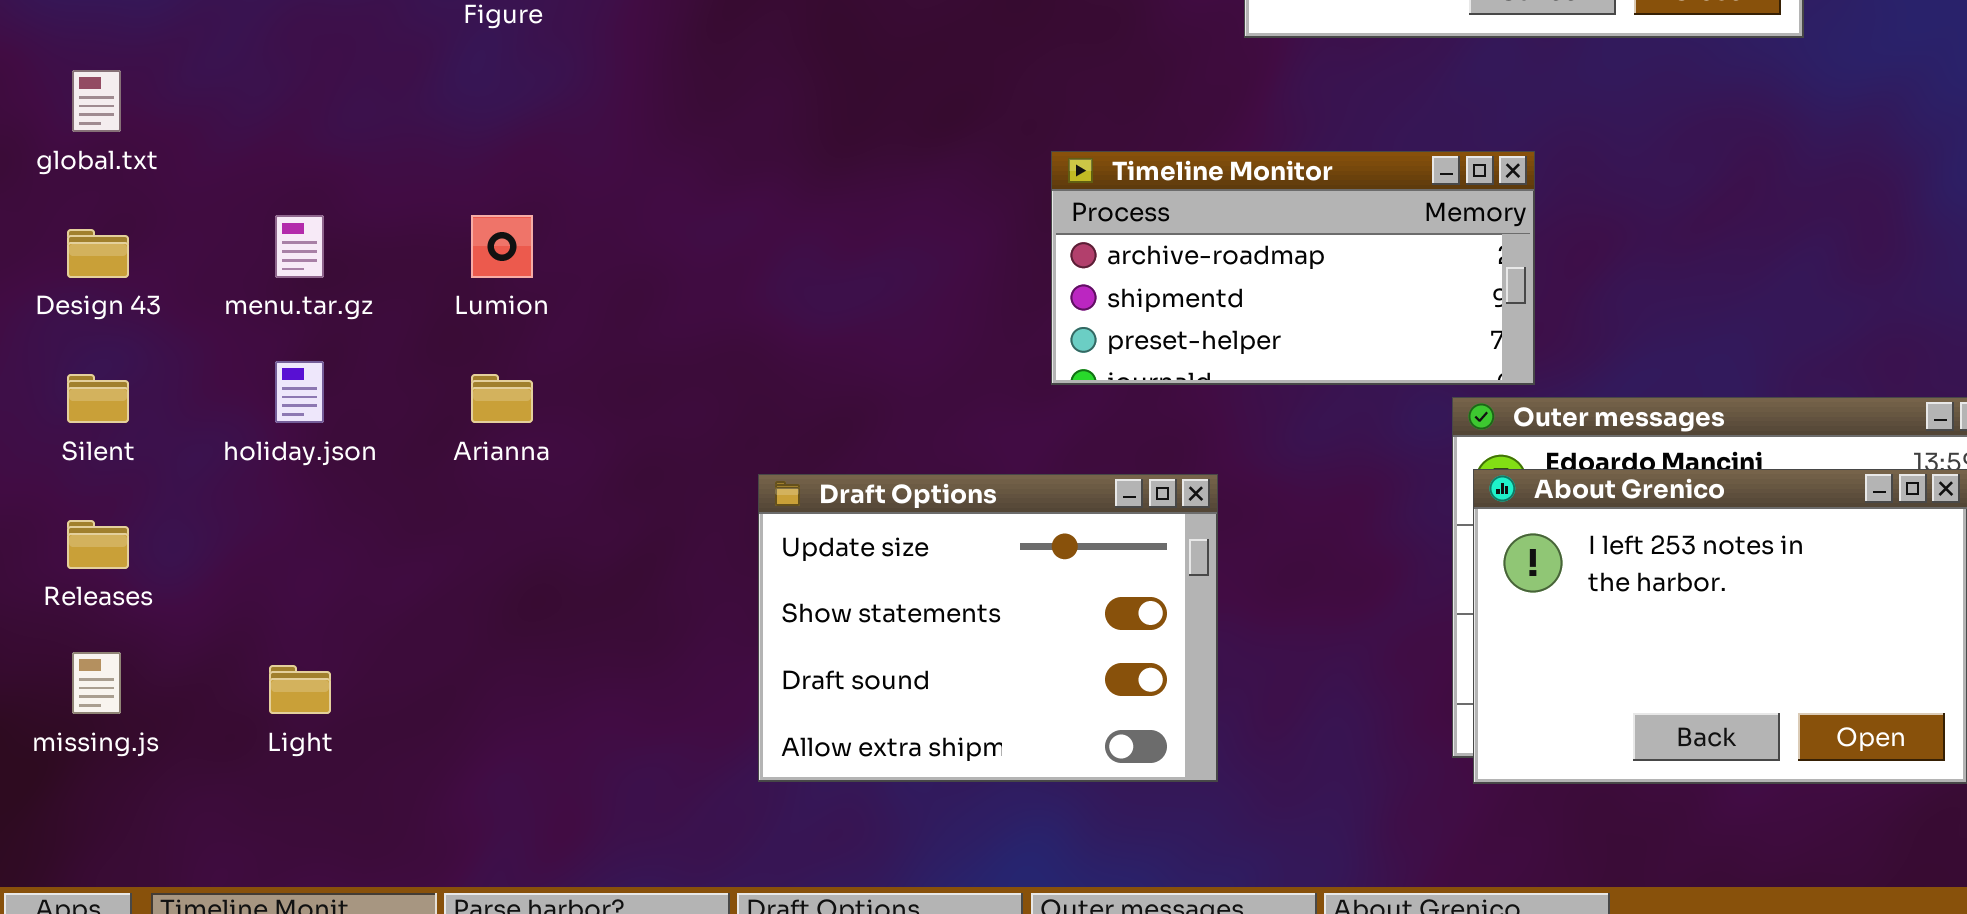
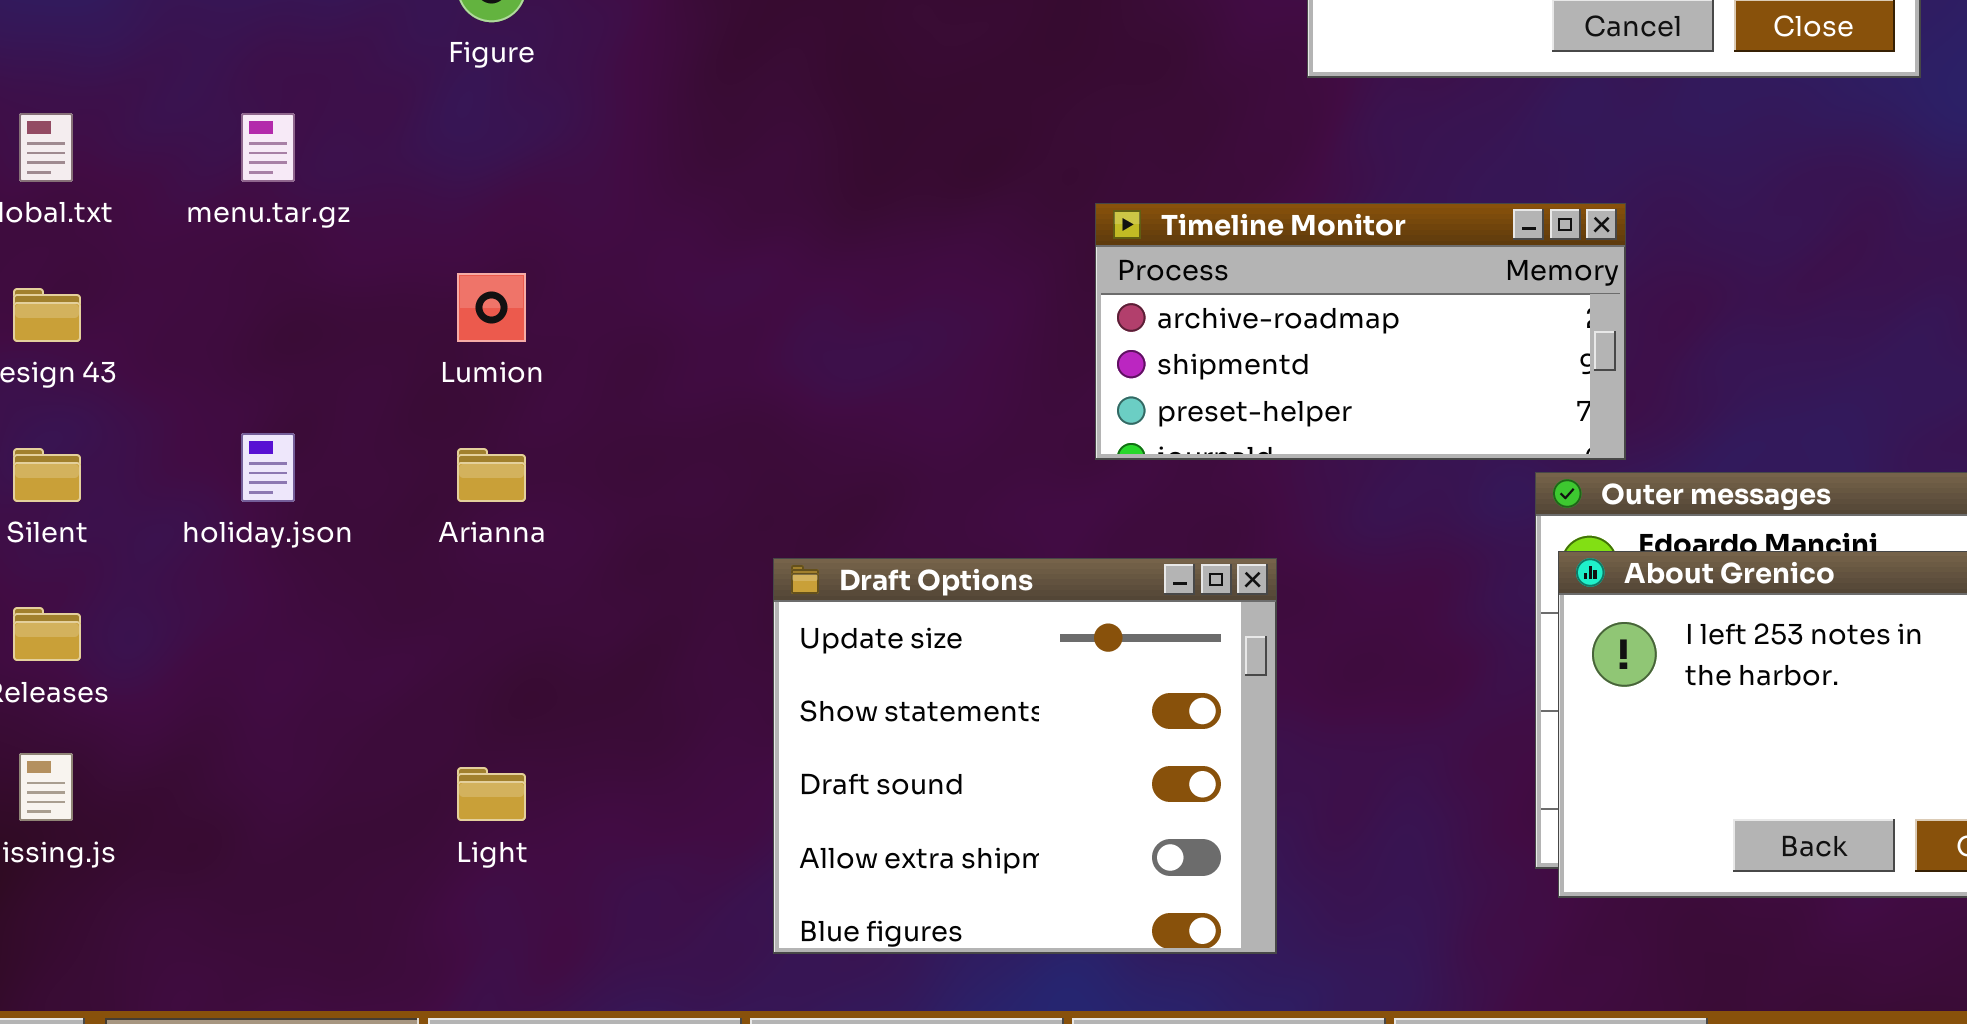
menu.tar.gz: [275,215,324,278] -> [241,113,295,182], moved
Draft Options: [758,474,1218,782] -> [773,558,1277,954], resized
Light: [269,665,331,714] -> [457,767,526,821], moved

